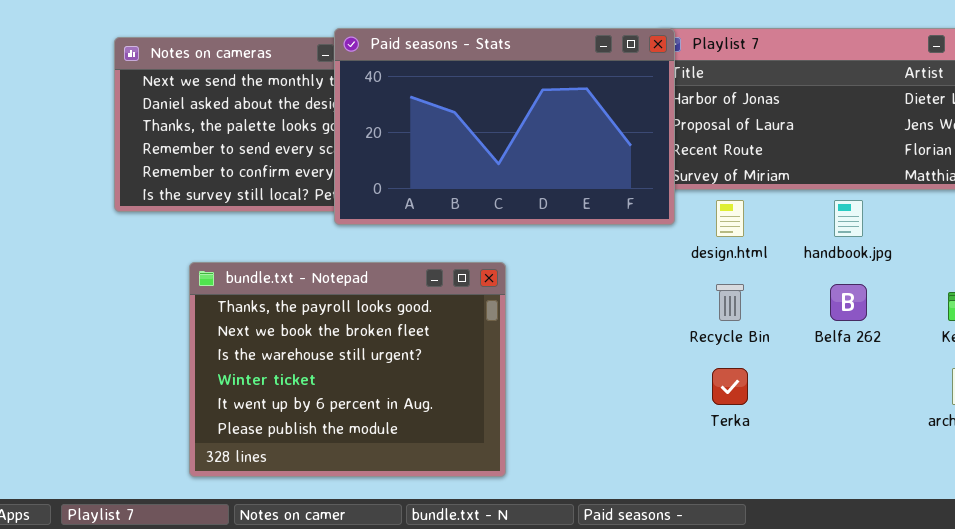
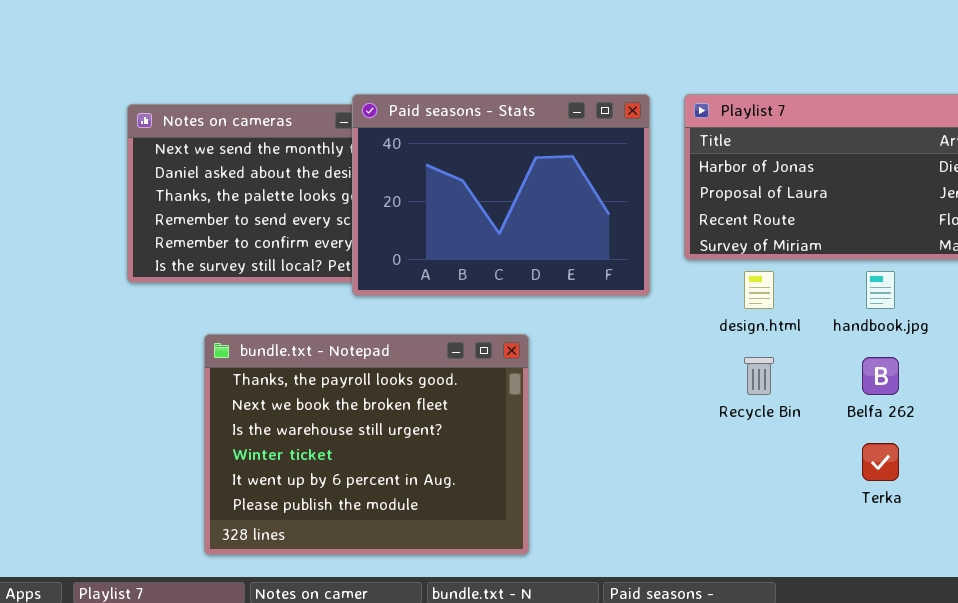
Paid seasons - Stats: [334,28,675,225] -> [352,94,650,296], resized
Terka: [712,368,748,405] -> [862,443,899,481], moved

